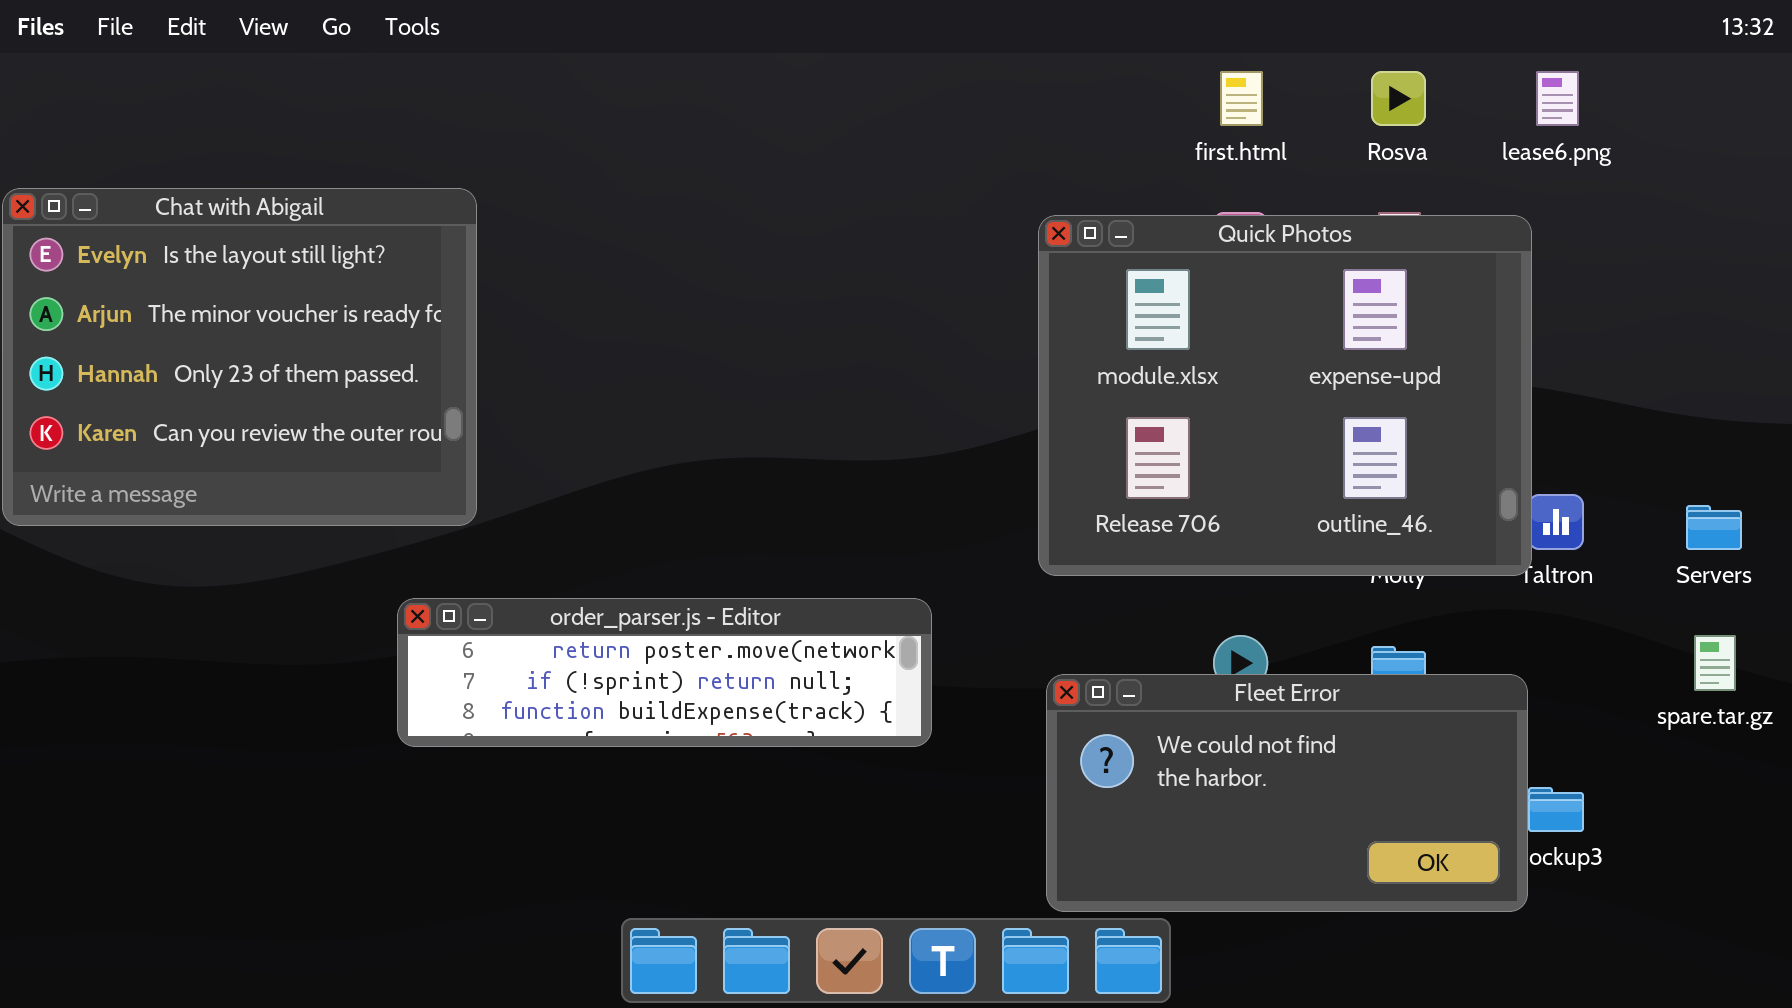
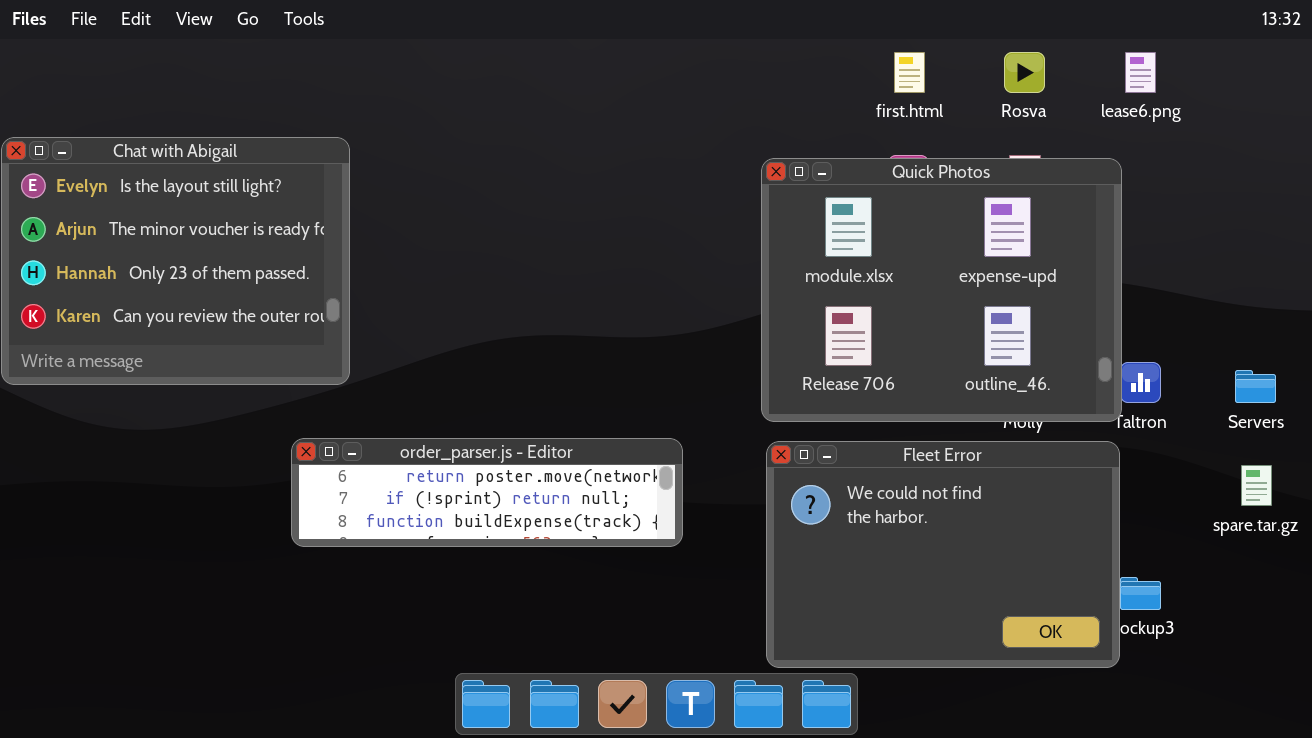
Fleet Error: [1046,674,1528,912] -> [766,441,1120,668], resized

